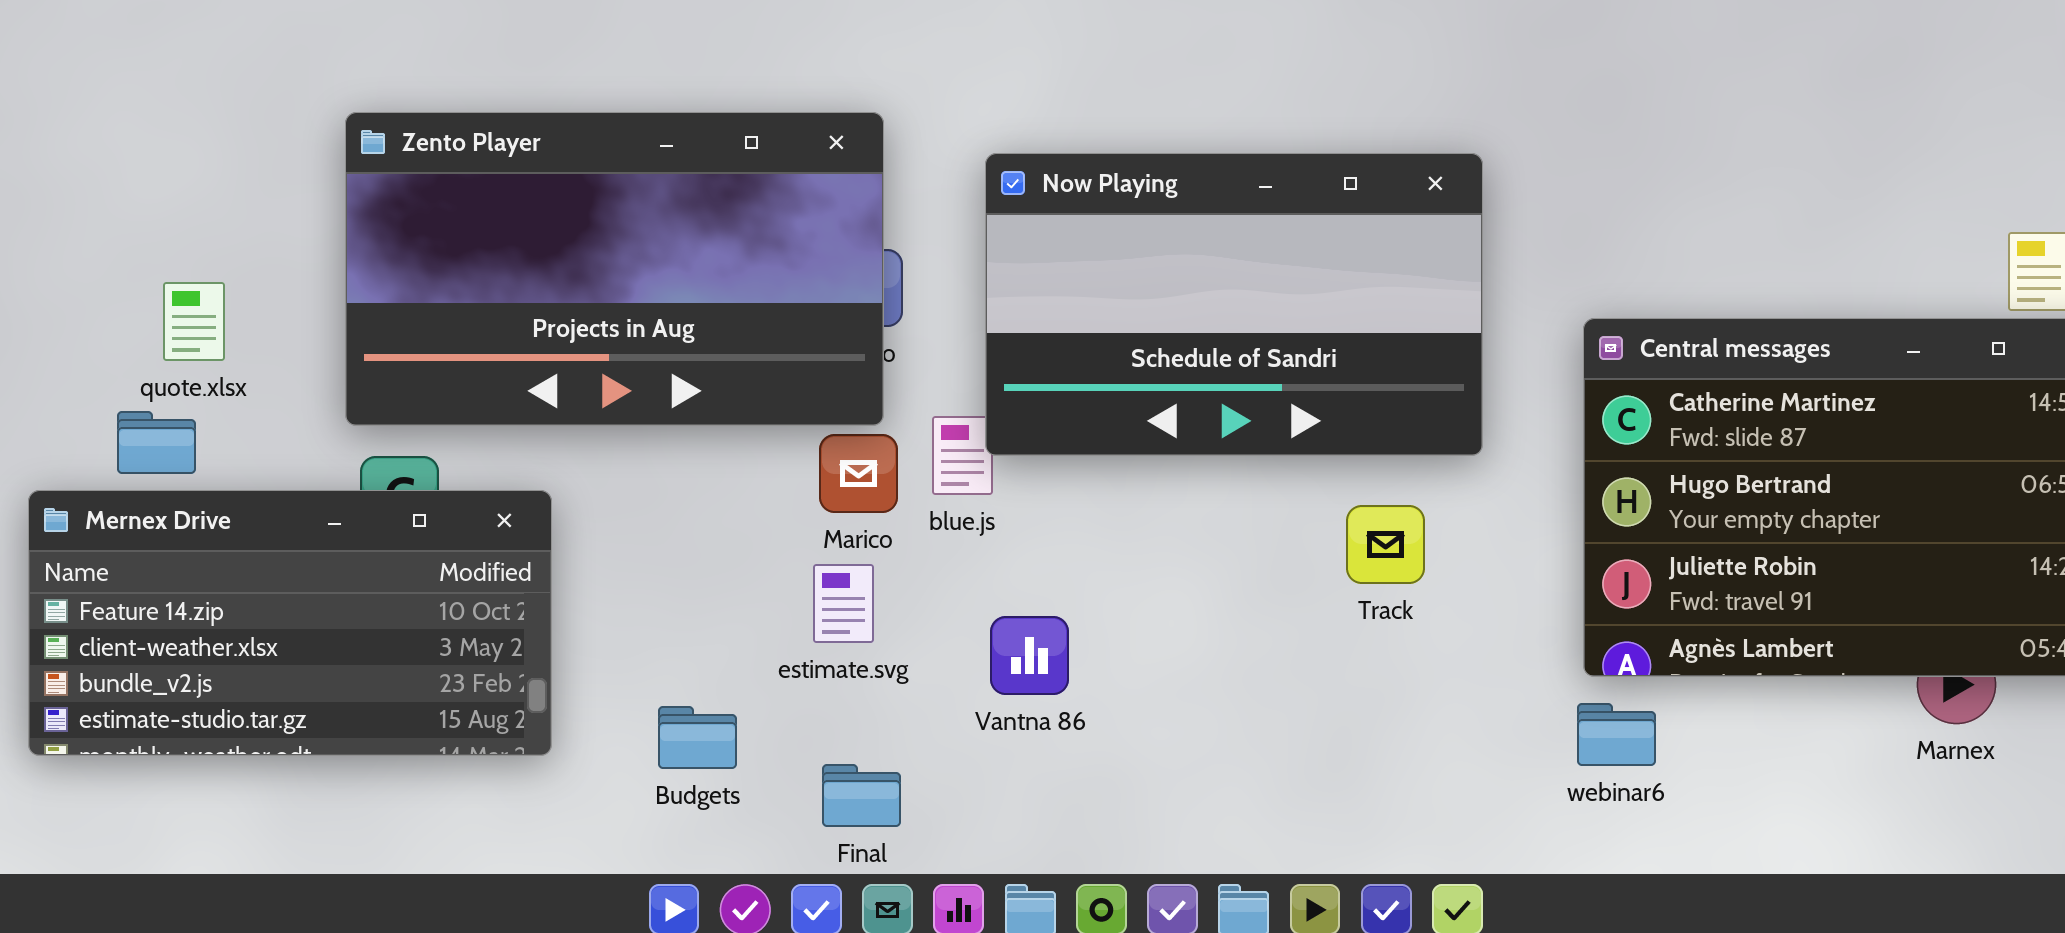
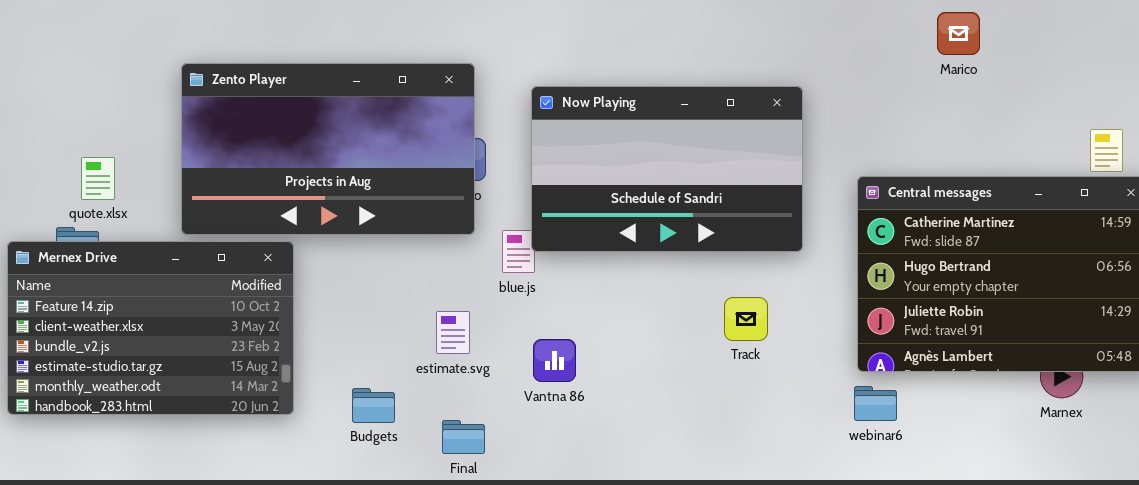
Marico: [819,434,898,513] -> [937,12,980,55], moved
Mernex Drive: [28,490,552,756] -> [7,241,294,415], resized
Track: [1346,505,1425,584] -> [724,297,768,341], moved

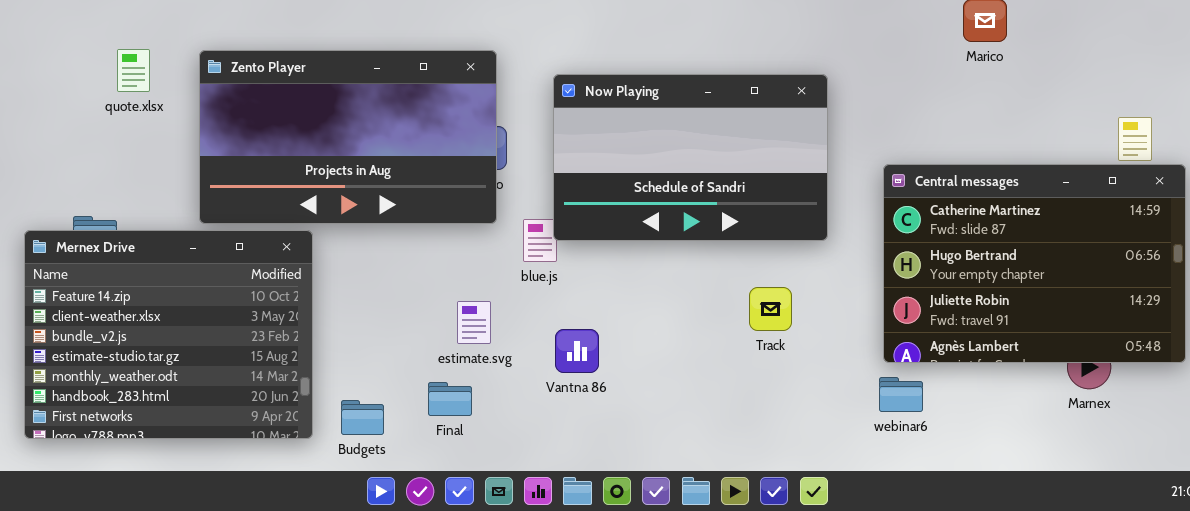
quote.xlsx: [81,157,115,200] -> [117,49,150,92], moved
Mernex Drive: [7,241,294,415] -> [24,230,313,439], resized
Budgets: [352,388,395,423] -> [341,400,384,435], moved
Final: [442,420,485,454] -> [428,382,472,416], moved

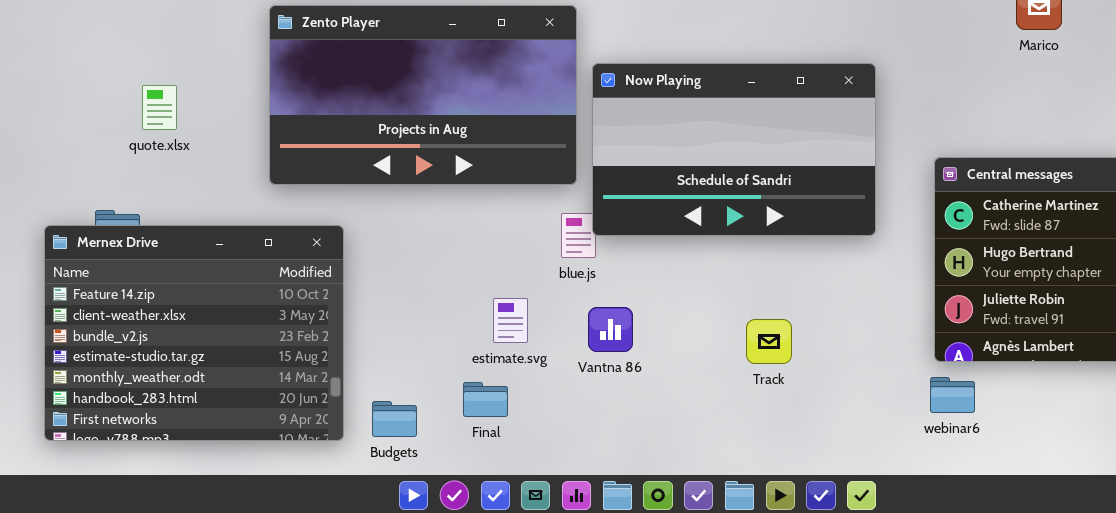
quote.xlsx: [117,49,150,92] -> [142,85,177,130], moved
Zento Player: [199,50,497,224] -> [269,5,577,185], moved
Track: [749,287,792,331] -> [746,319,792,364], moved
Vantna 86: [555,329,599,373] -> [588,307,633,352], moved

